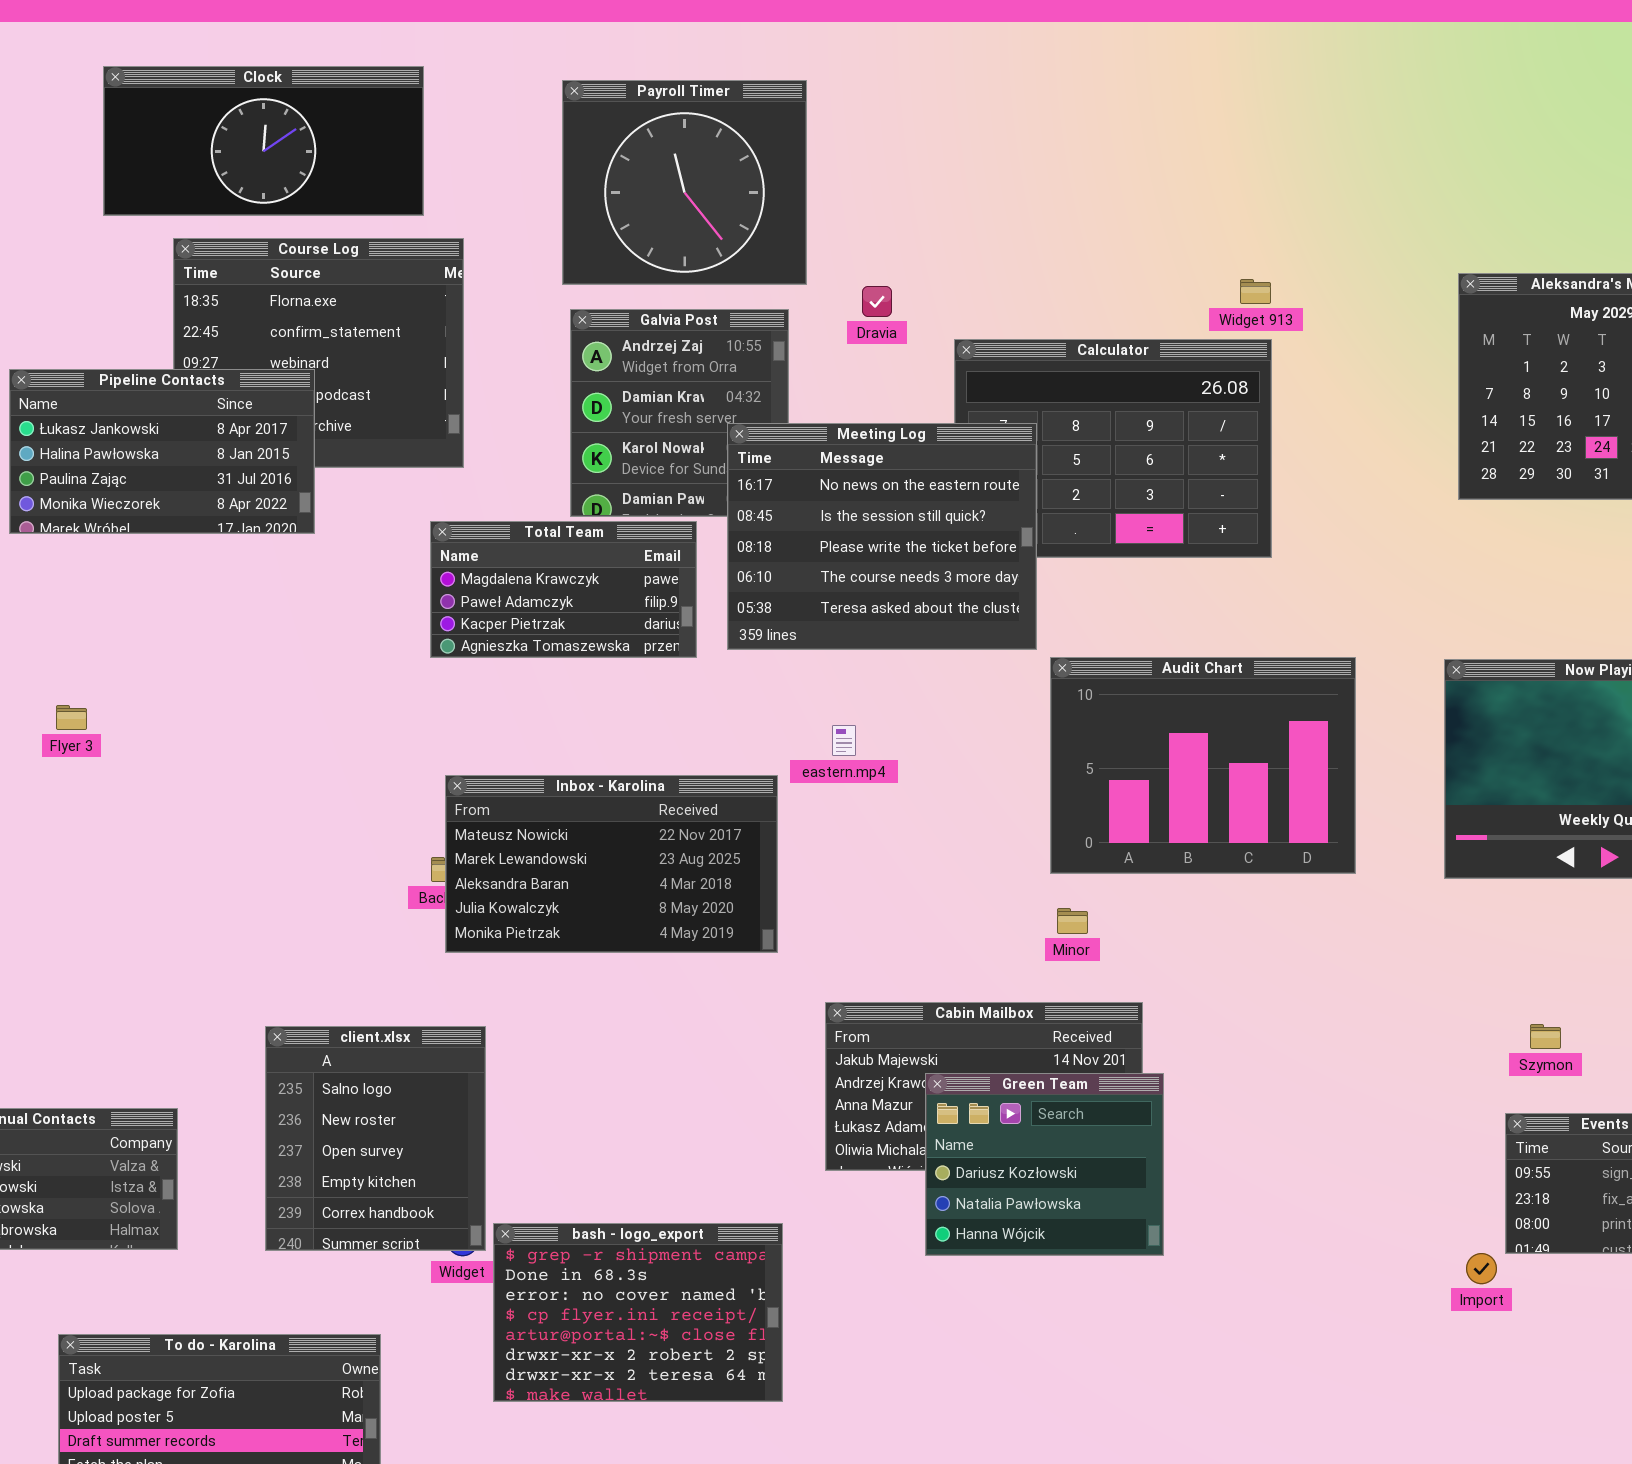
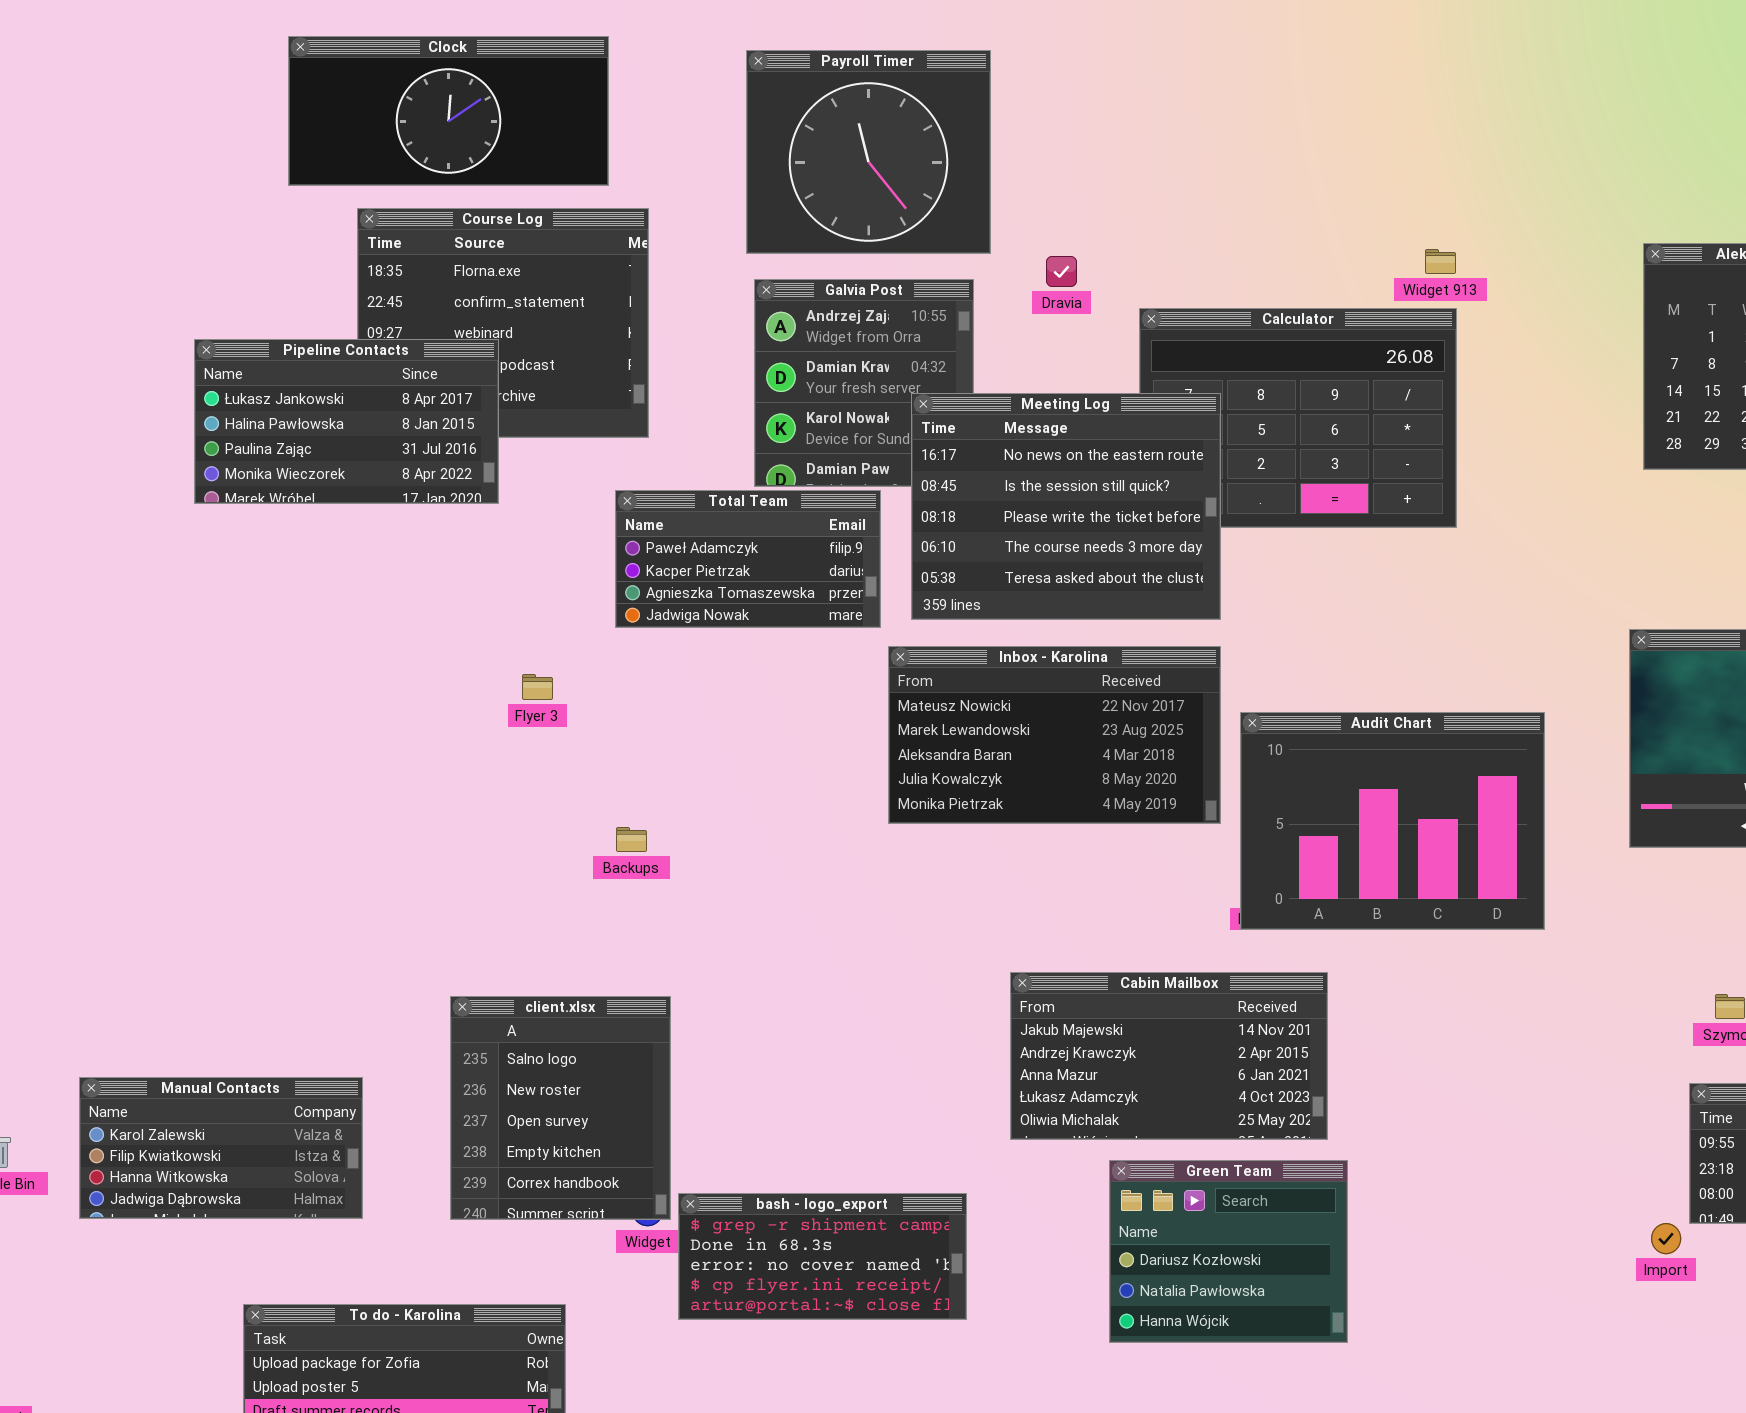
Total Team: [430,521,697,658] -> [615,490,881,628], scrolled down 1 row
Audit Chart: [1050,657,1356,874] -> [1240,712,1545,930], moved
Flyer 3: [56,705,87,730] -> [522,674,553,700], moved
Inbox - Karolina: [445,775,778,953] -> [888,646,1221,824], moved
Green Team: [925,1073,1164,1256] -> [1109,1160,1348,1343], moved
bash - logo_export: [493,1223,783,1402] -> [678,1193,967,1320], resized

